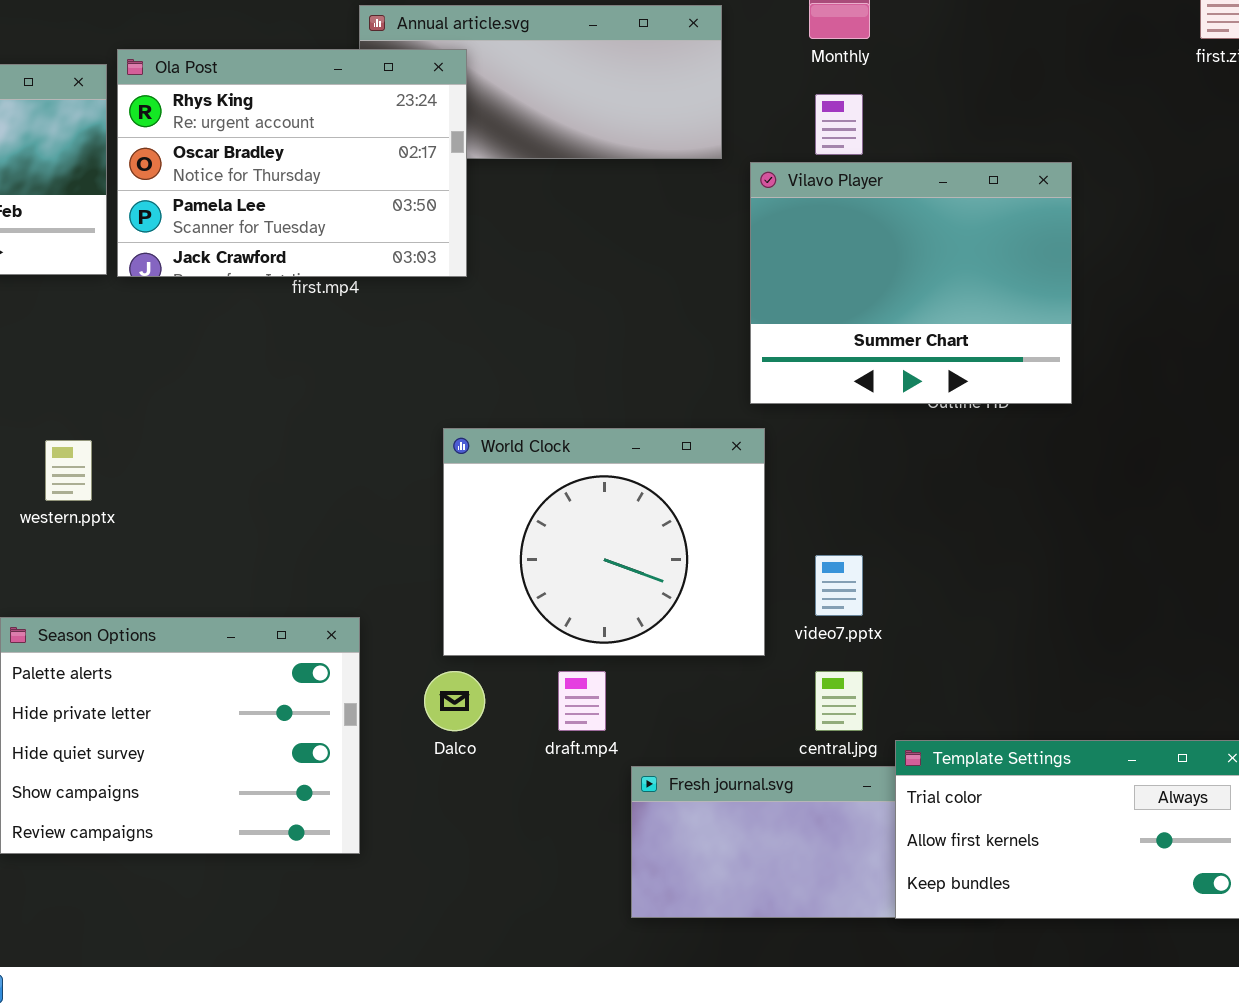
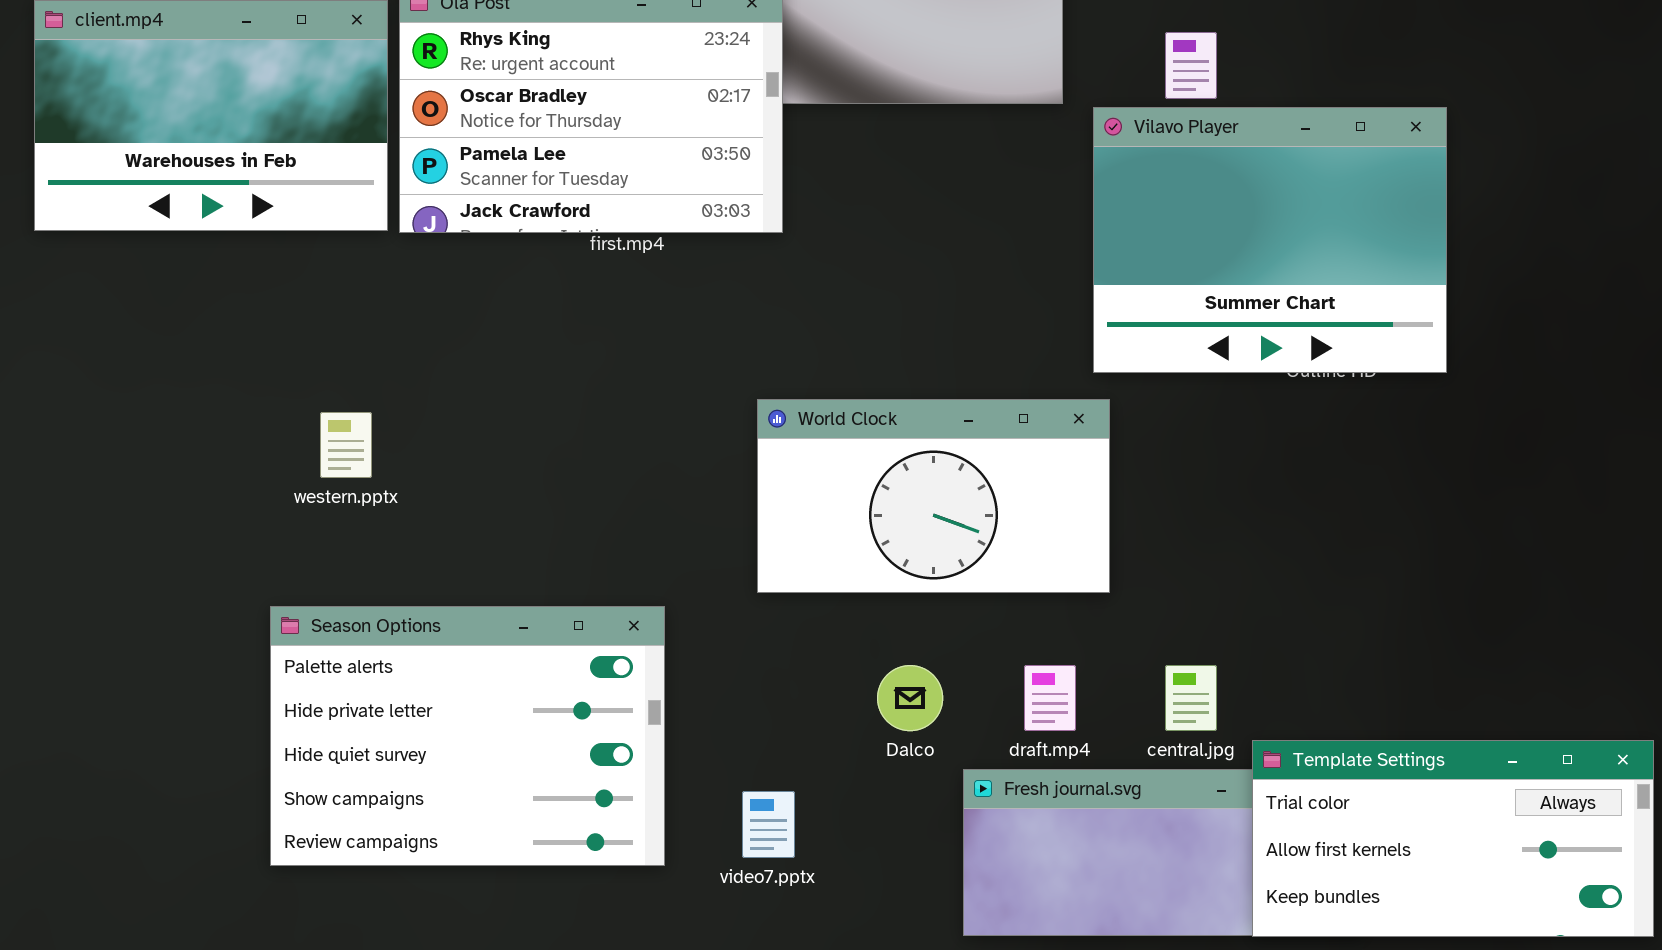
World Clock: [443,428,765,656] -> [757,399,1110,593], resized
video7.pptx: [815,555,863,616] -> [742,791,795,858], moved
Dalco: [424,671,485,731] -> [877,665,943,731], moved
draft.mp4: [558,671,606,731] -> [1024,665,1076,731], moved

